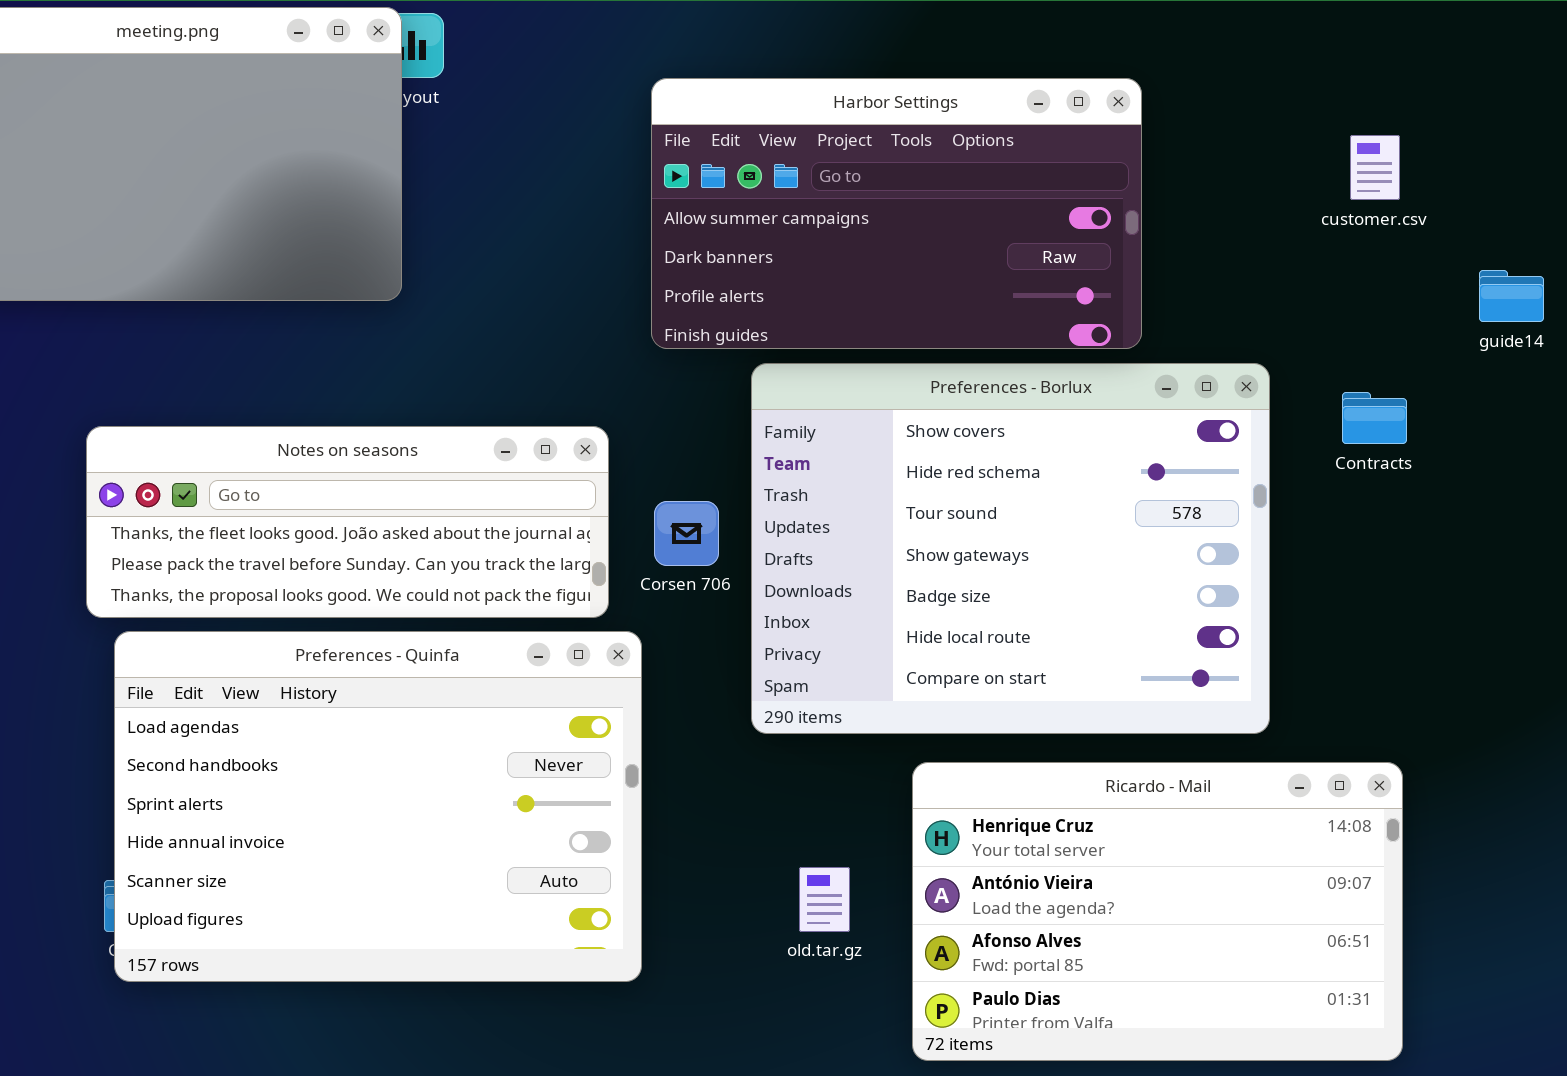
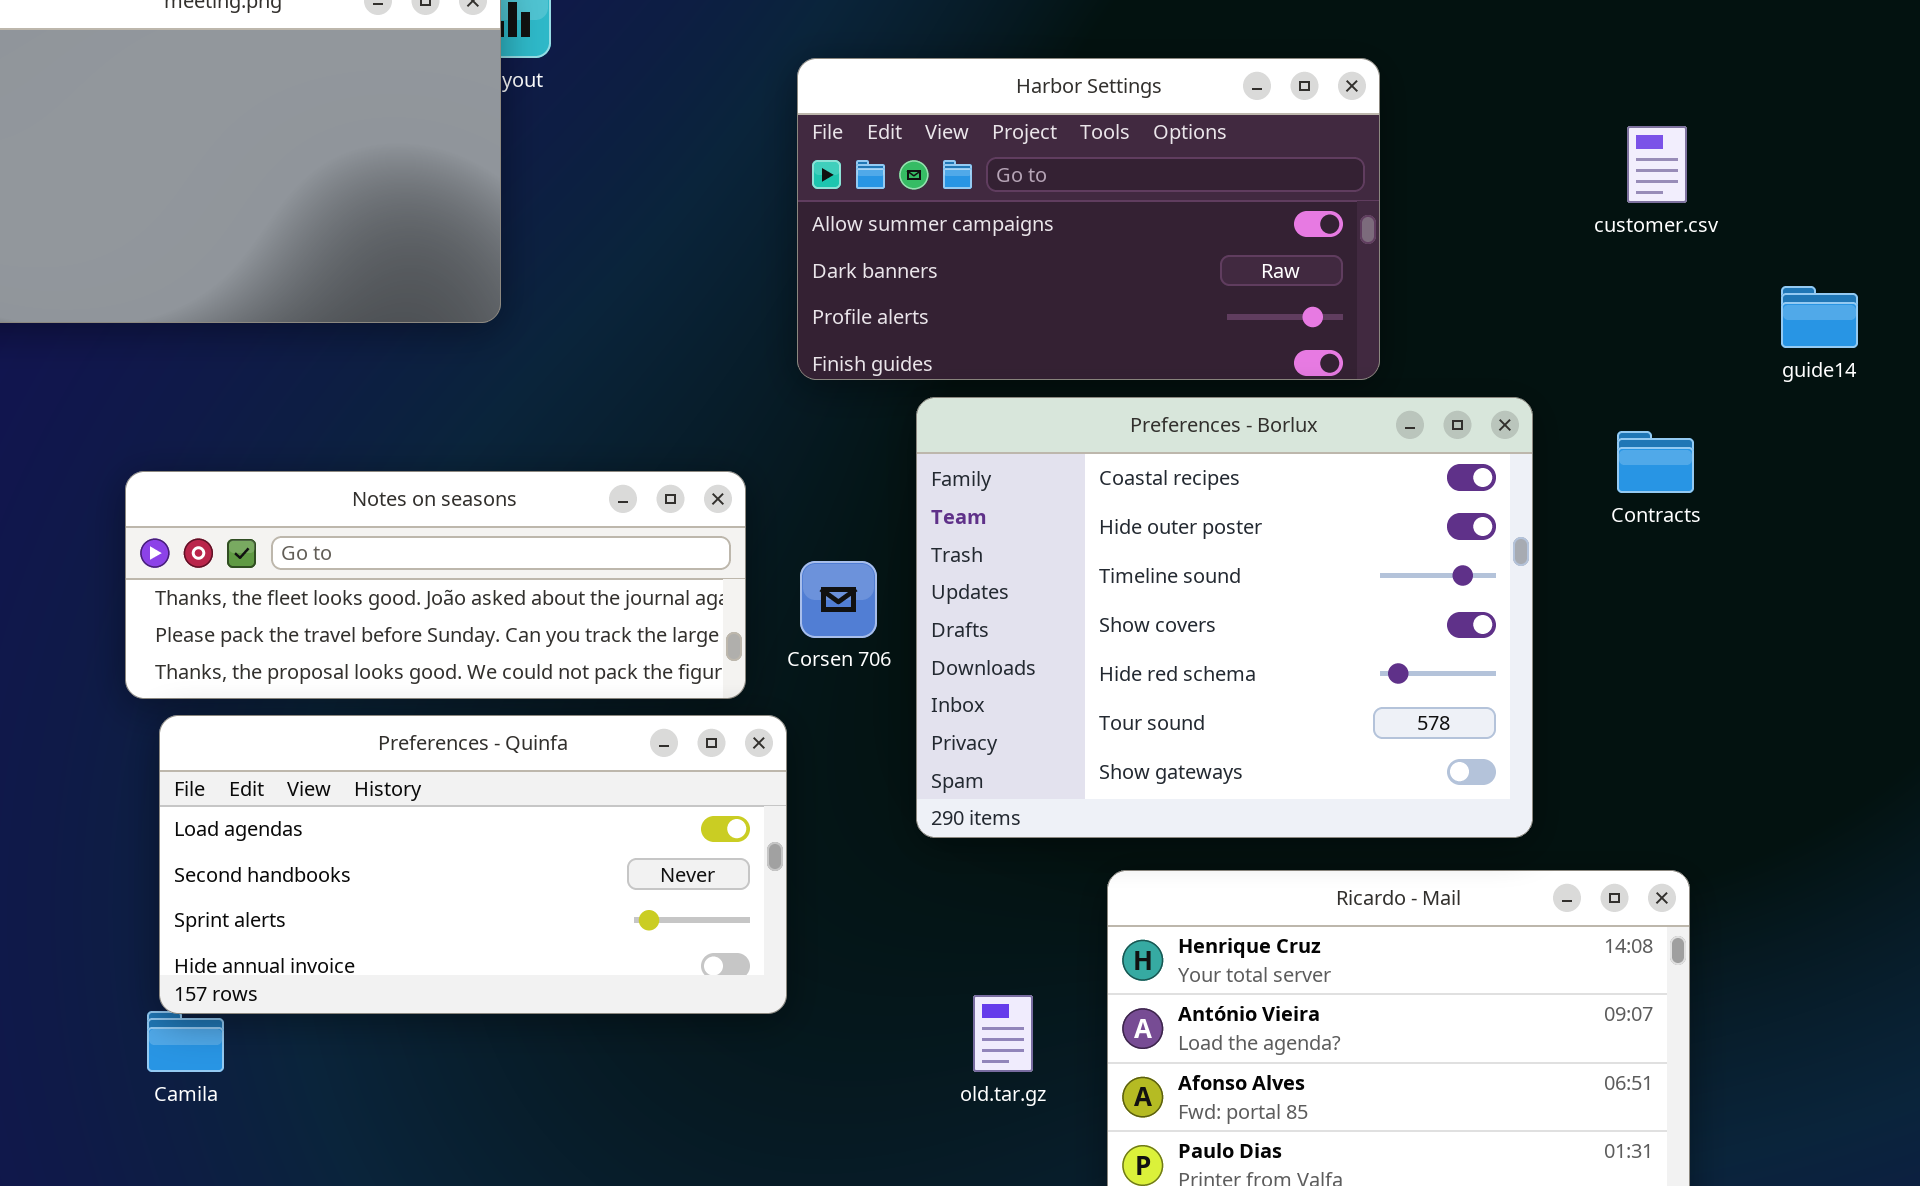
Preferences - Borlux: [751,363,1270,734] -> [916,397,1533,838], scrolled up 3 rows
Preferences - Quinfa: [114,631,642,982] -> [159,715,787,1014], resized

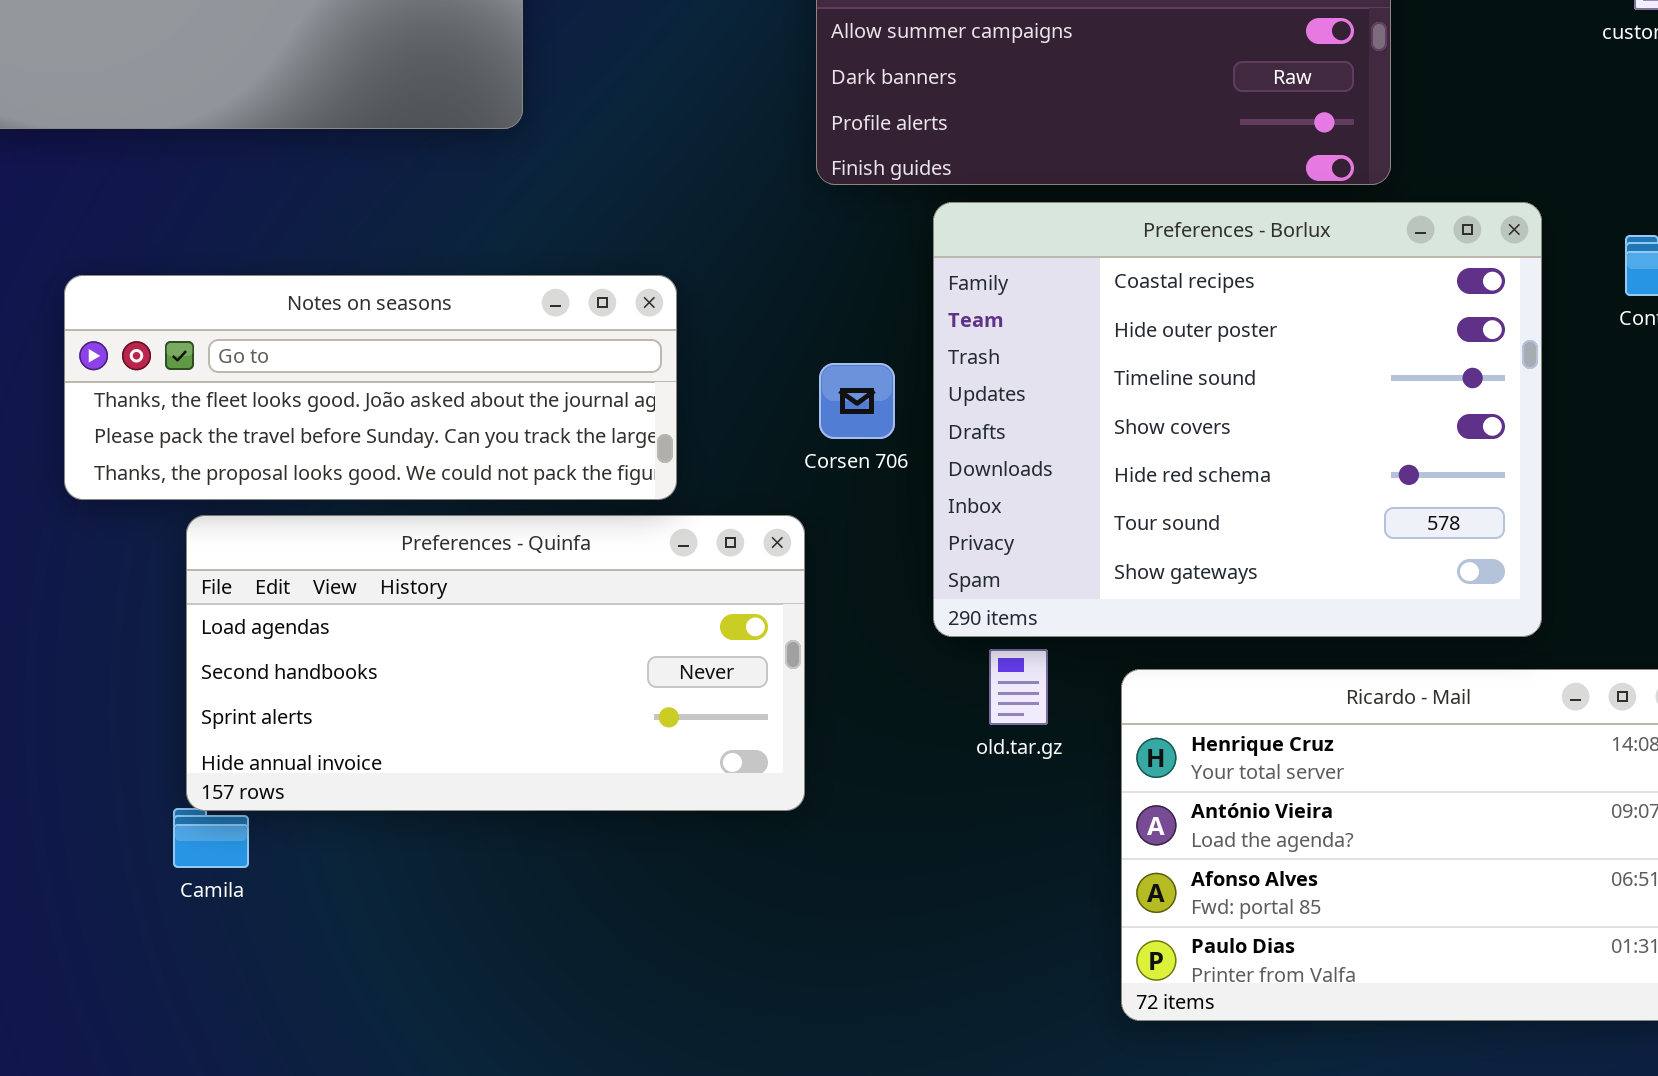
Notes on seasons: [125,471,746,699] -> [64,275,677,500], moved
old.tar.gz: [973,995,1033,1072] -> [989,649,1048,725], moved

